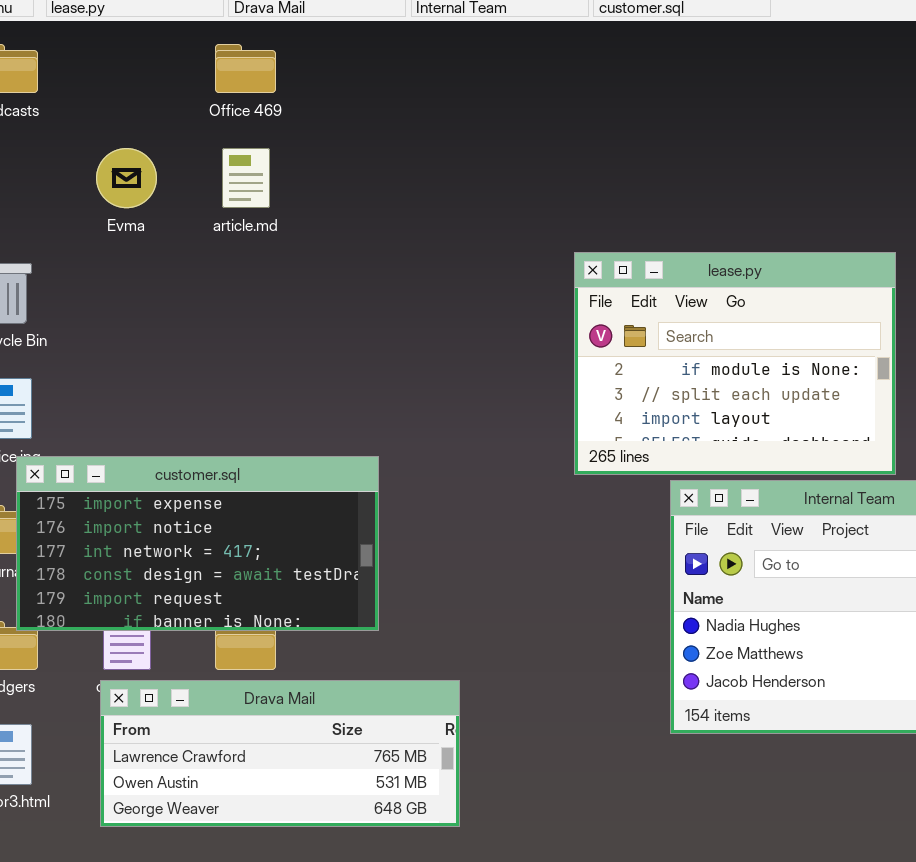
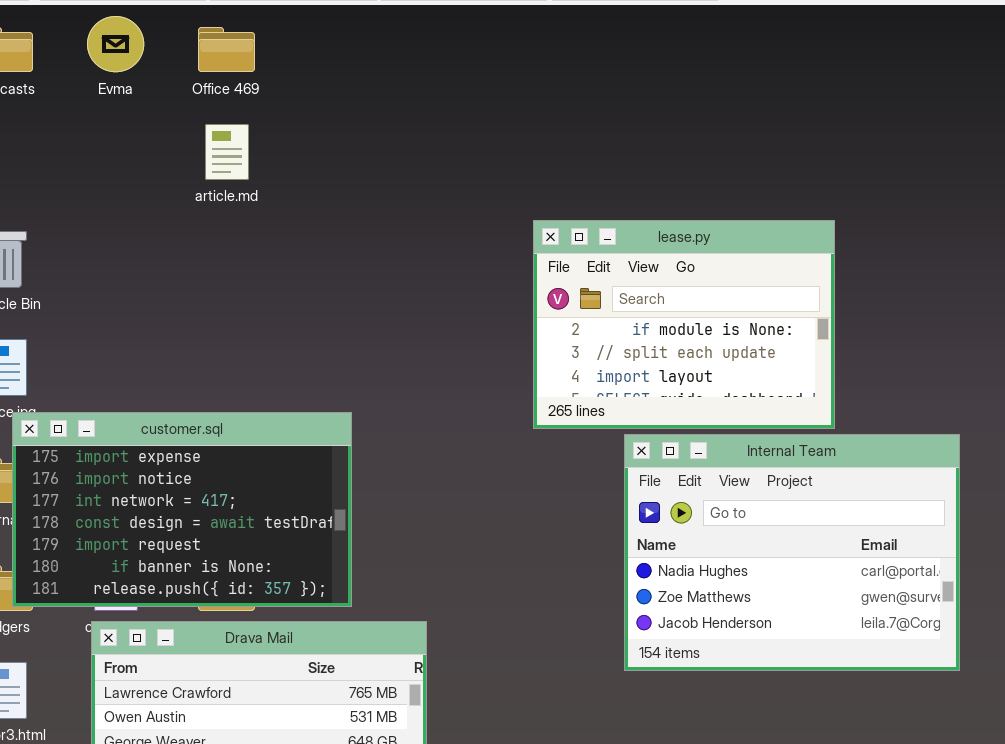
Evma: [96,148,157,208] -> [87,16,144,72], moved
customer.sql: [16,456,379,631] -> [12,412,352,607], resized

